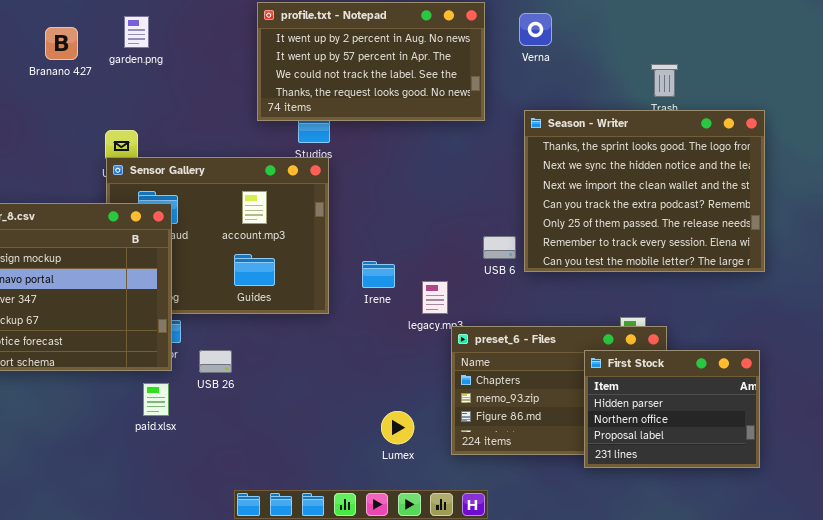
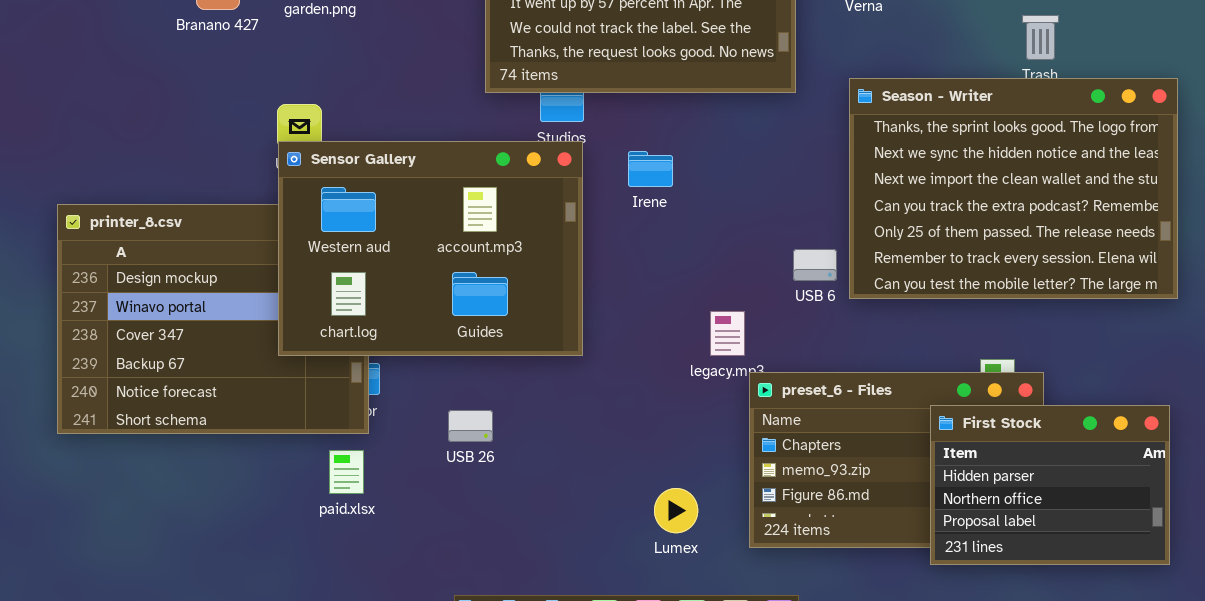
Sensor Gallery: [106,157,329,314] -> [278,141,583,356], raised
Irene: [362,261,395,288] -> [628,151,673,187], moved
USB 26: [199,350,232,373] -> [448,410,493,442], moved

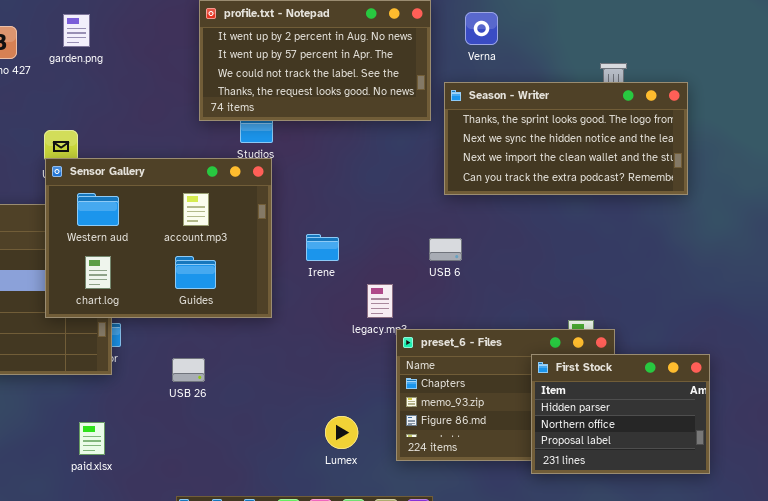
Season - Writer: [849,78,1178,299] -> [444,82,688,195], moved, resized
Irene: [628,151,673,187] -> [306,234,339,261], moved
paid.xlsx: [329,450,364,494] -> [79,422,105,455], moved

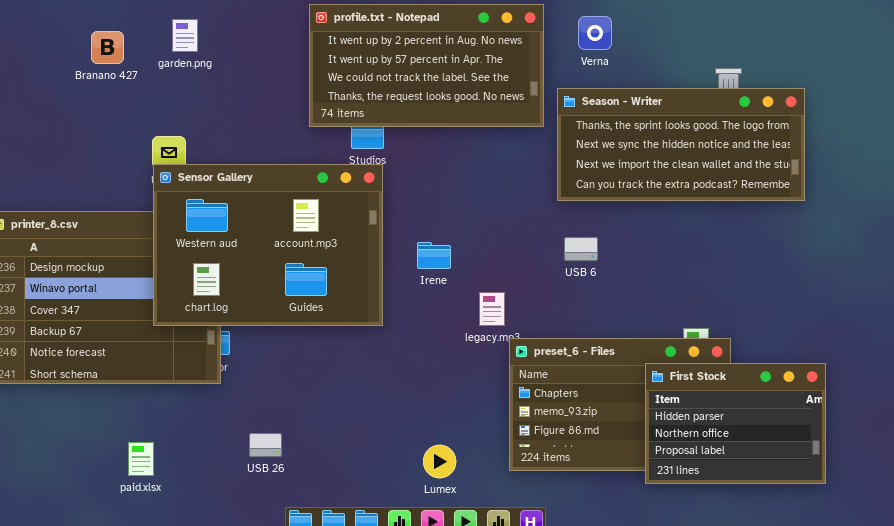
USB 6: [429,238,462,261] -> [564,237,598,261], moved
USB 26: [172,358,205,382] -> [249,433,282,457], moved
Lumex: [325,416,358,449] -> [423,445,456,478], moved
paid.xlsx: [79,422,105,455] -> [128,442,154,476], moved

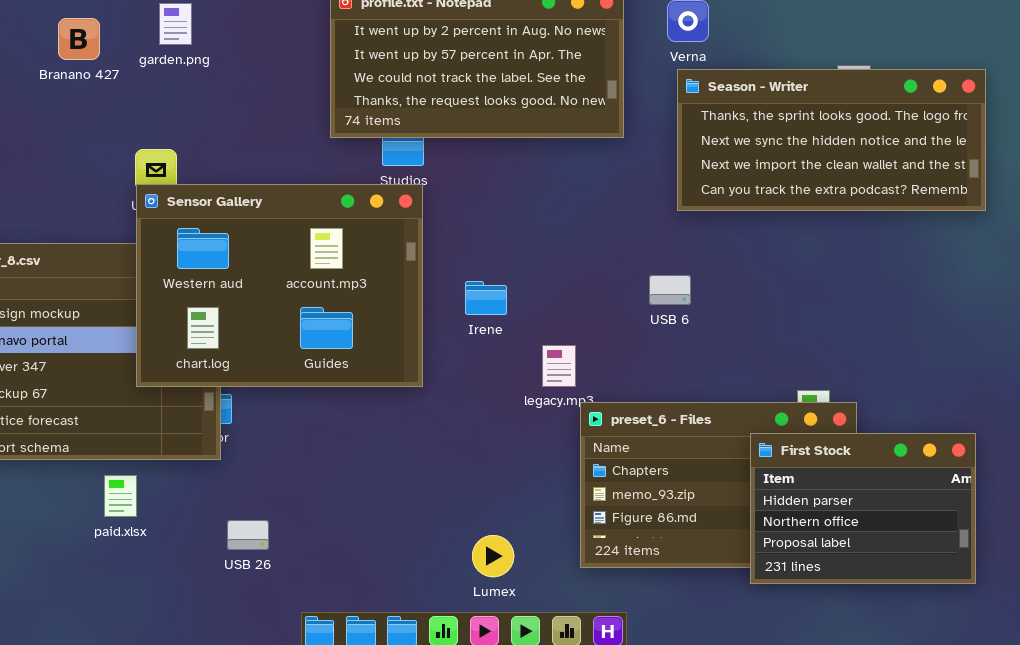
Season - Writer: [557,88,805,201] -> [677,69,986,211], moved
USB 26: [249,433,282,457] -> [227,520,269,550], moved
paid.xlsx: [128,442,154,476] -> [104,475,137,517], moved

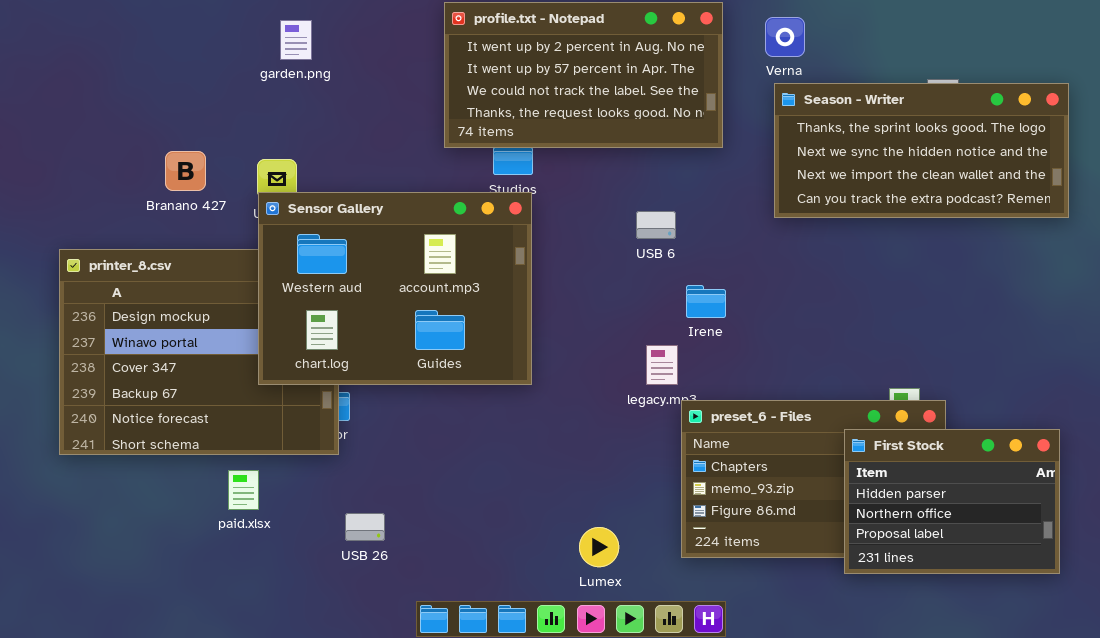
Branano 427: [58,18,100,60] -> [165,151,206,191], moved
USB 6: [649,275,691,305] -> [636,211,676,239], moved
Irene: [465,281,507,315] -> [686,285,726,318], moved

